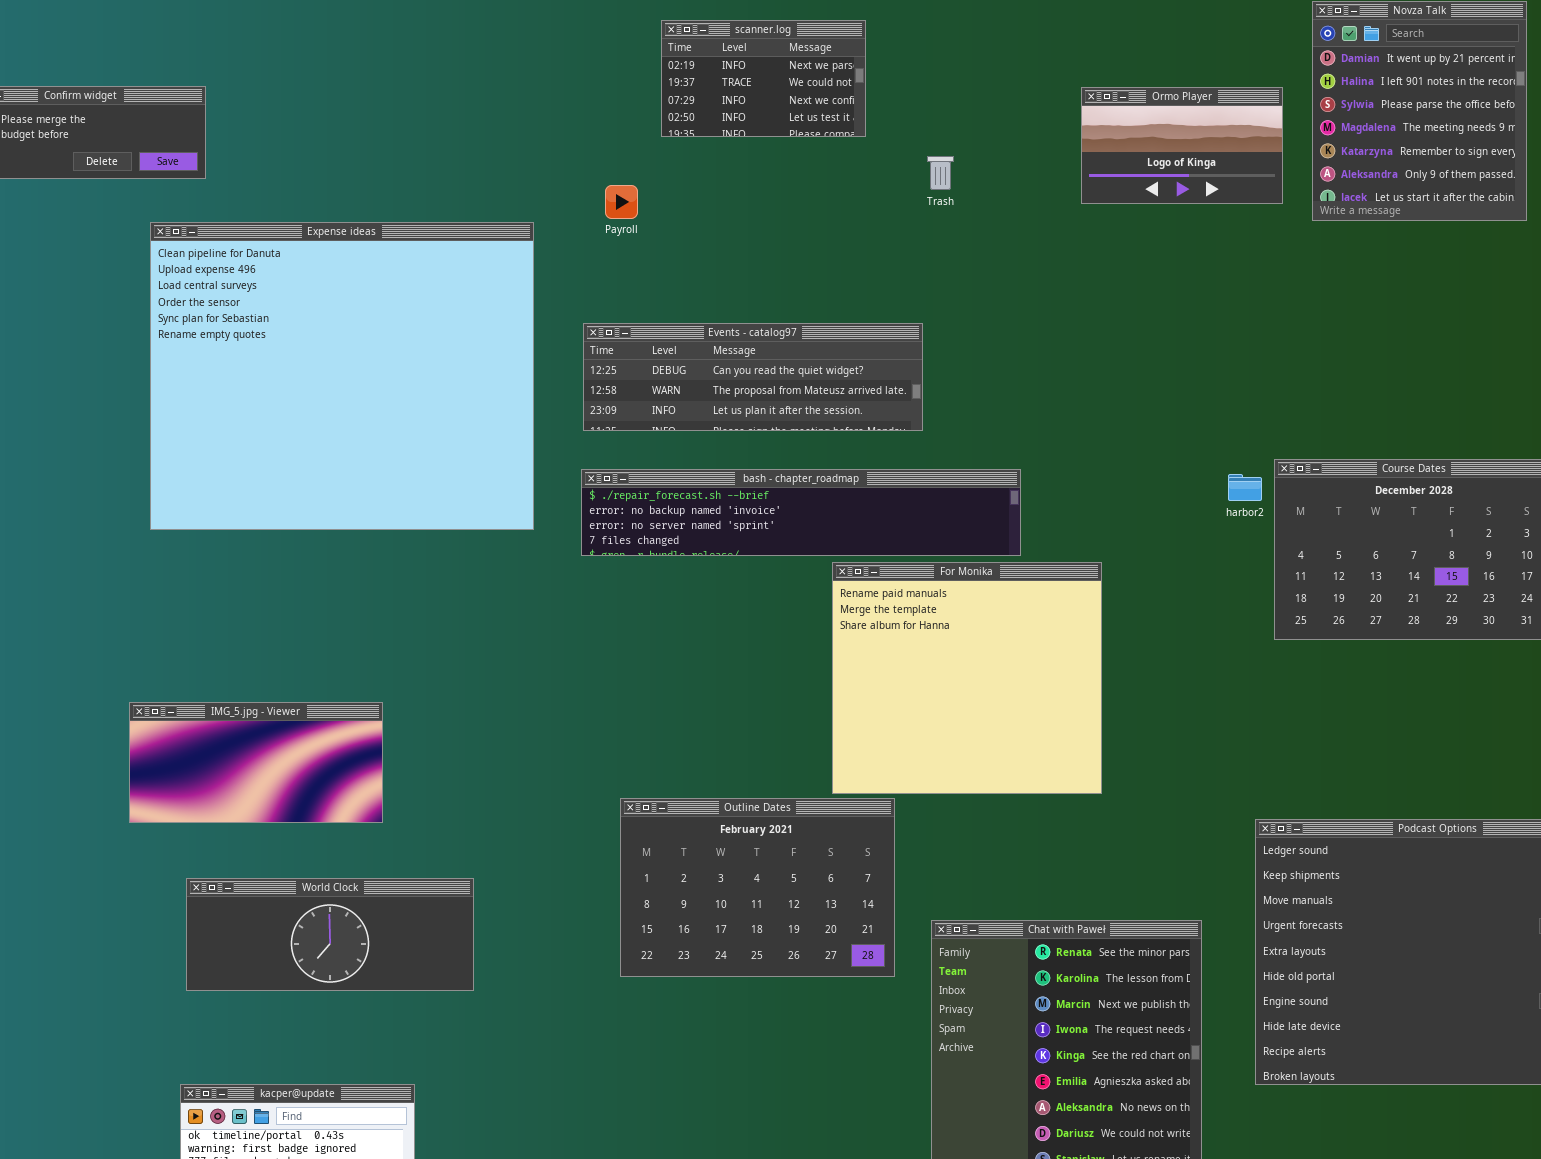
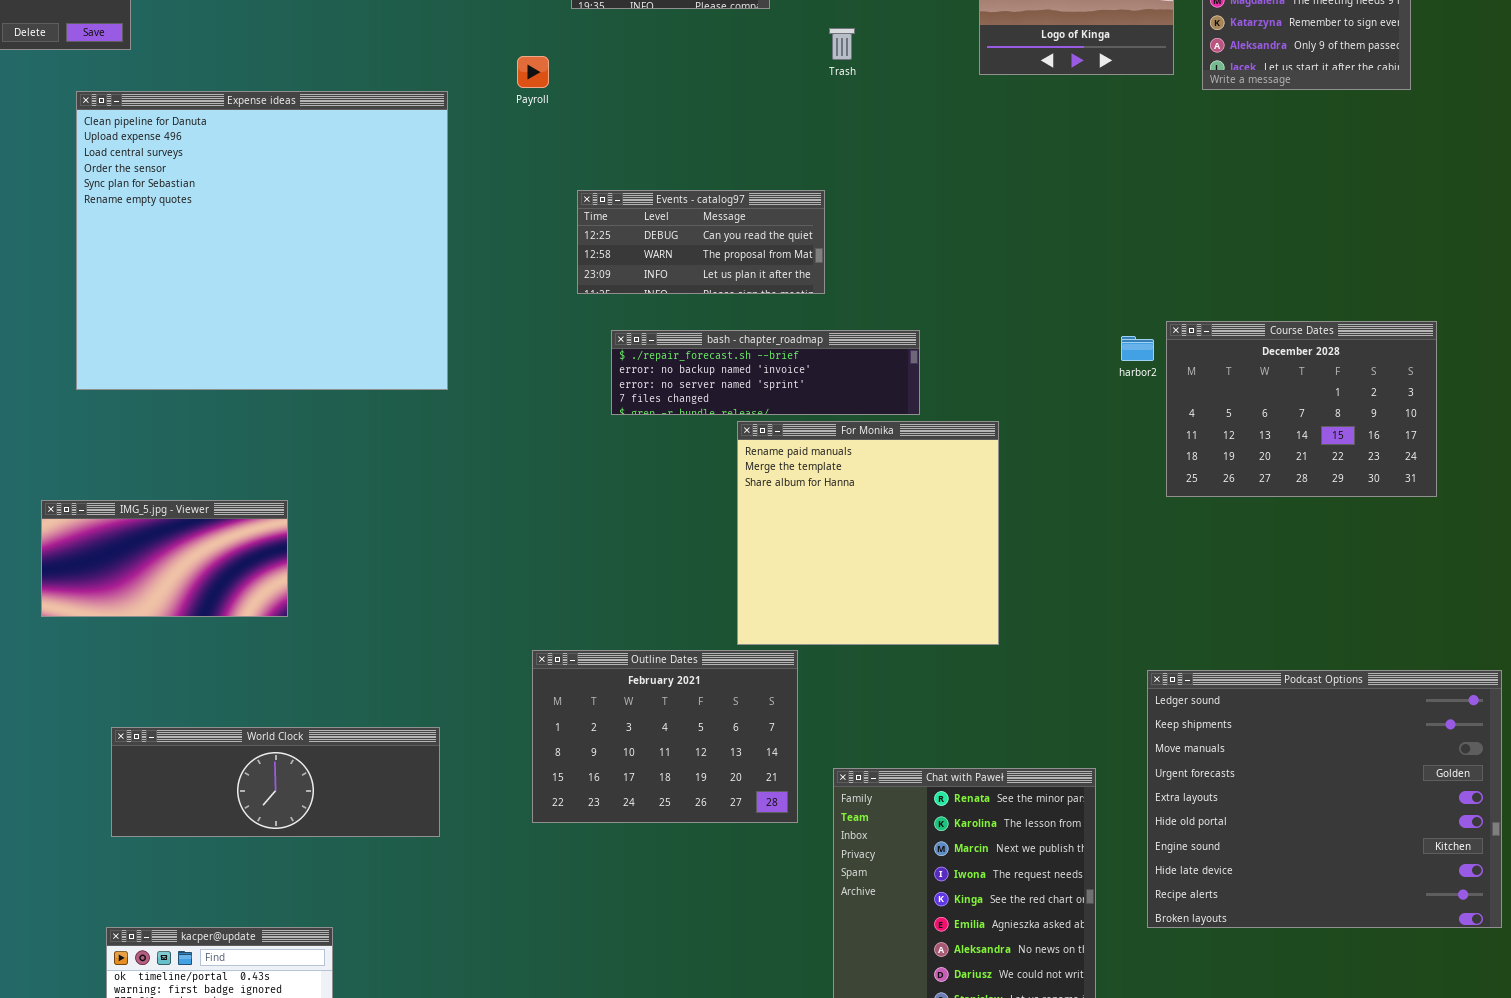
Events - catalog97: [583,323,923,431] -> [577,190,825,294], resized
bash - chapter_roadmap: [581,469,1021,556] -> [611,330,920,415], resized
IMG_5.jpg - Viewer: [129,702,383,823] -> [41,500,288,617], moved
World Clock: [186,878,474,991] -> [111,727,440,837], resized

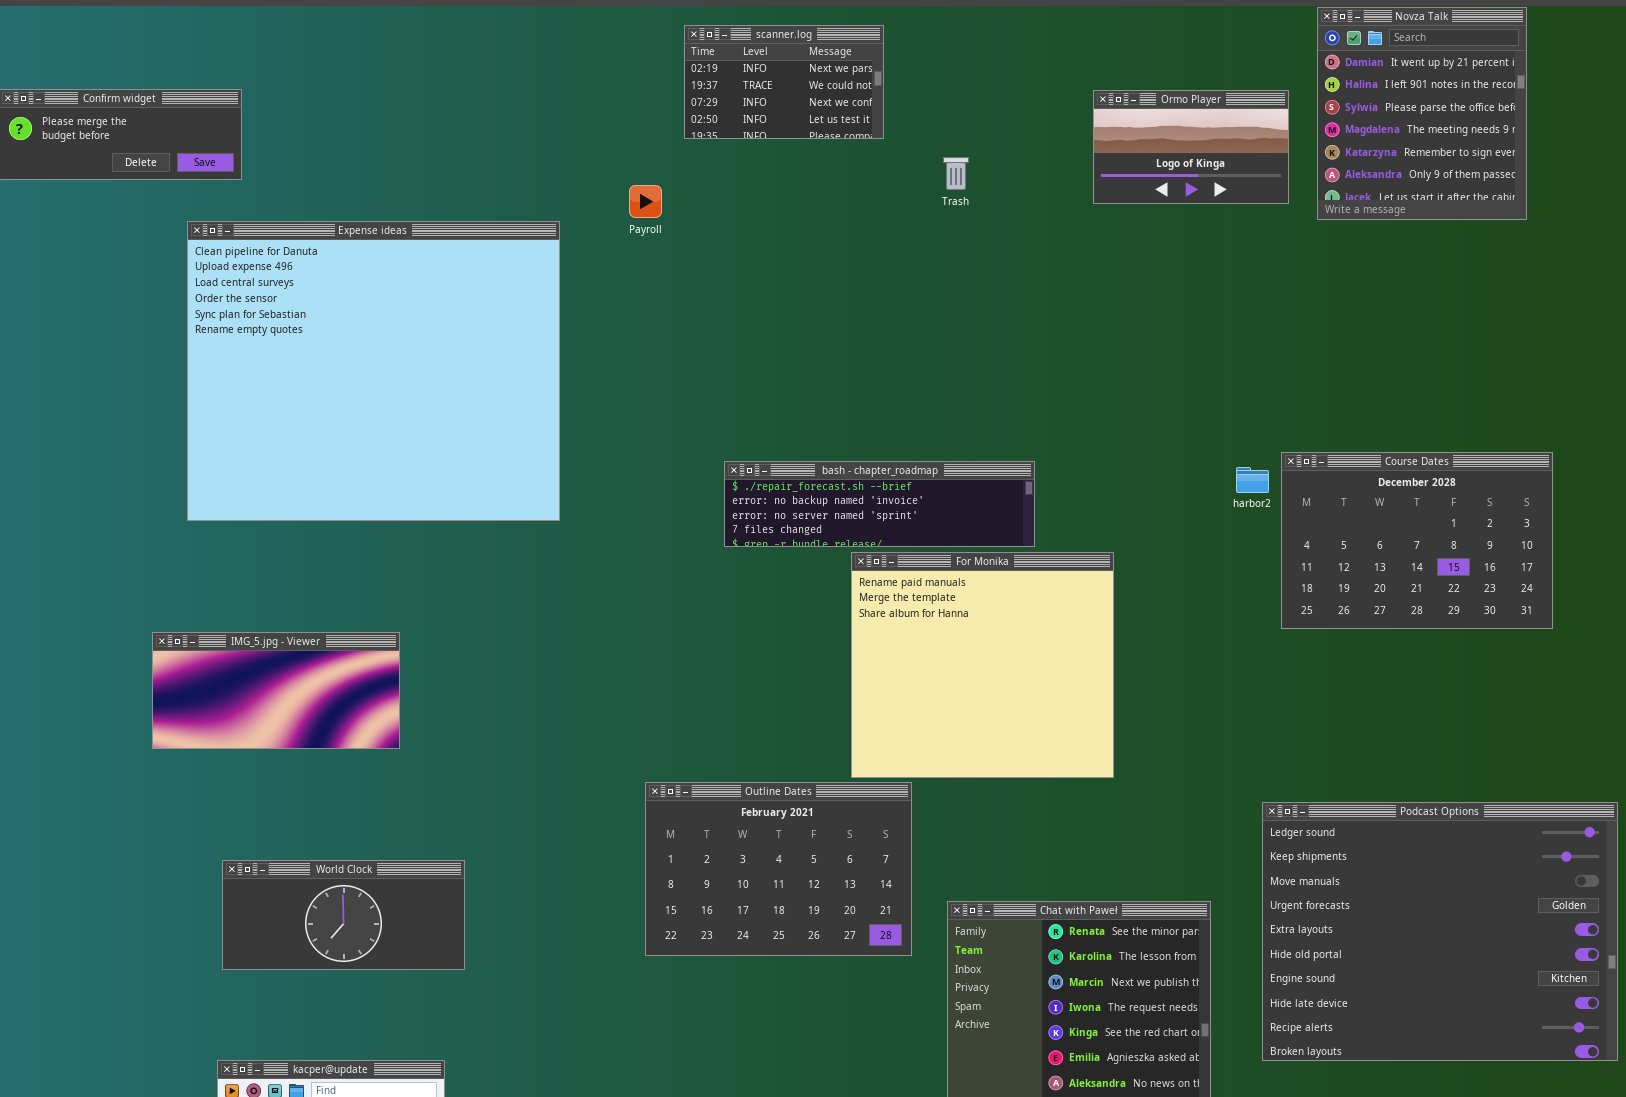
Events - catalog97: [577,190,825,294] -> none, closed
World Clock: [111,727,440,837] -> [222,860,465,970], resized

